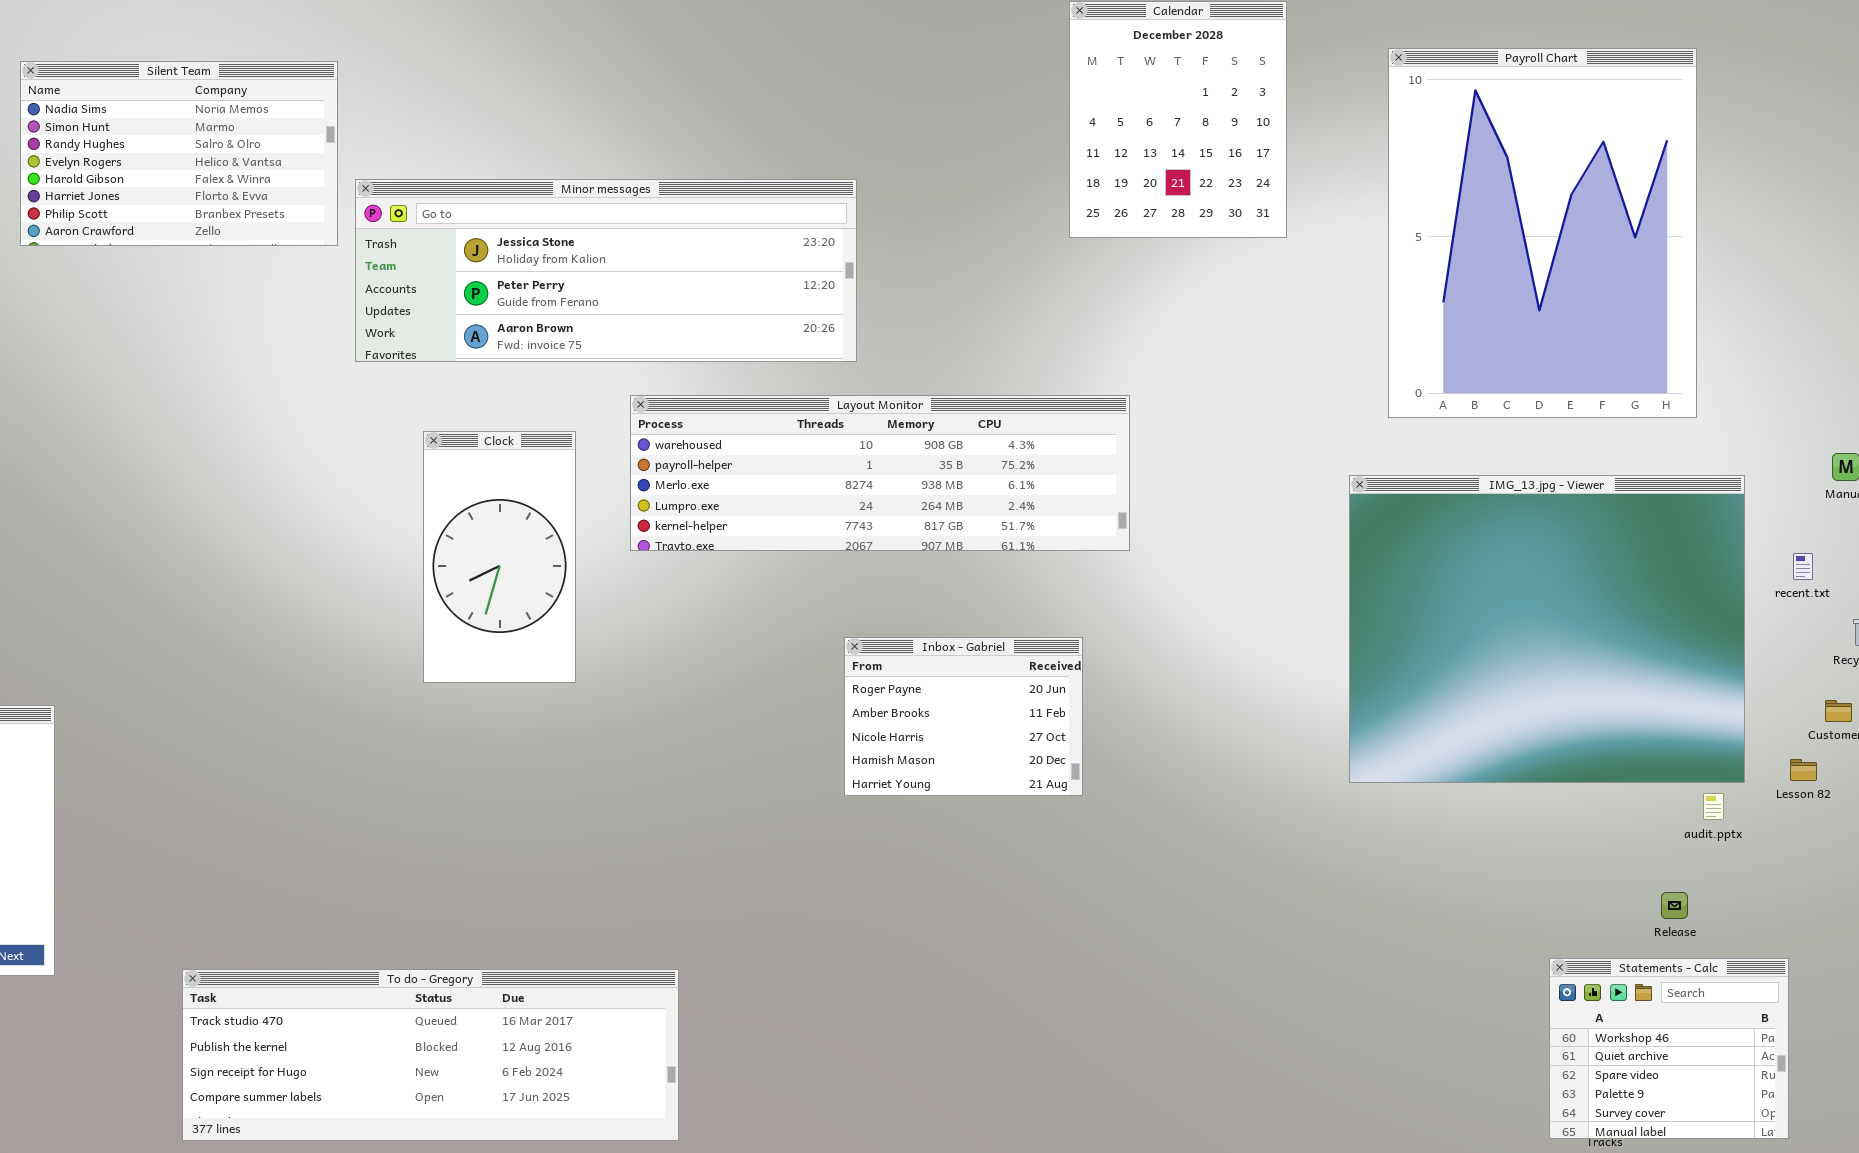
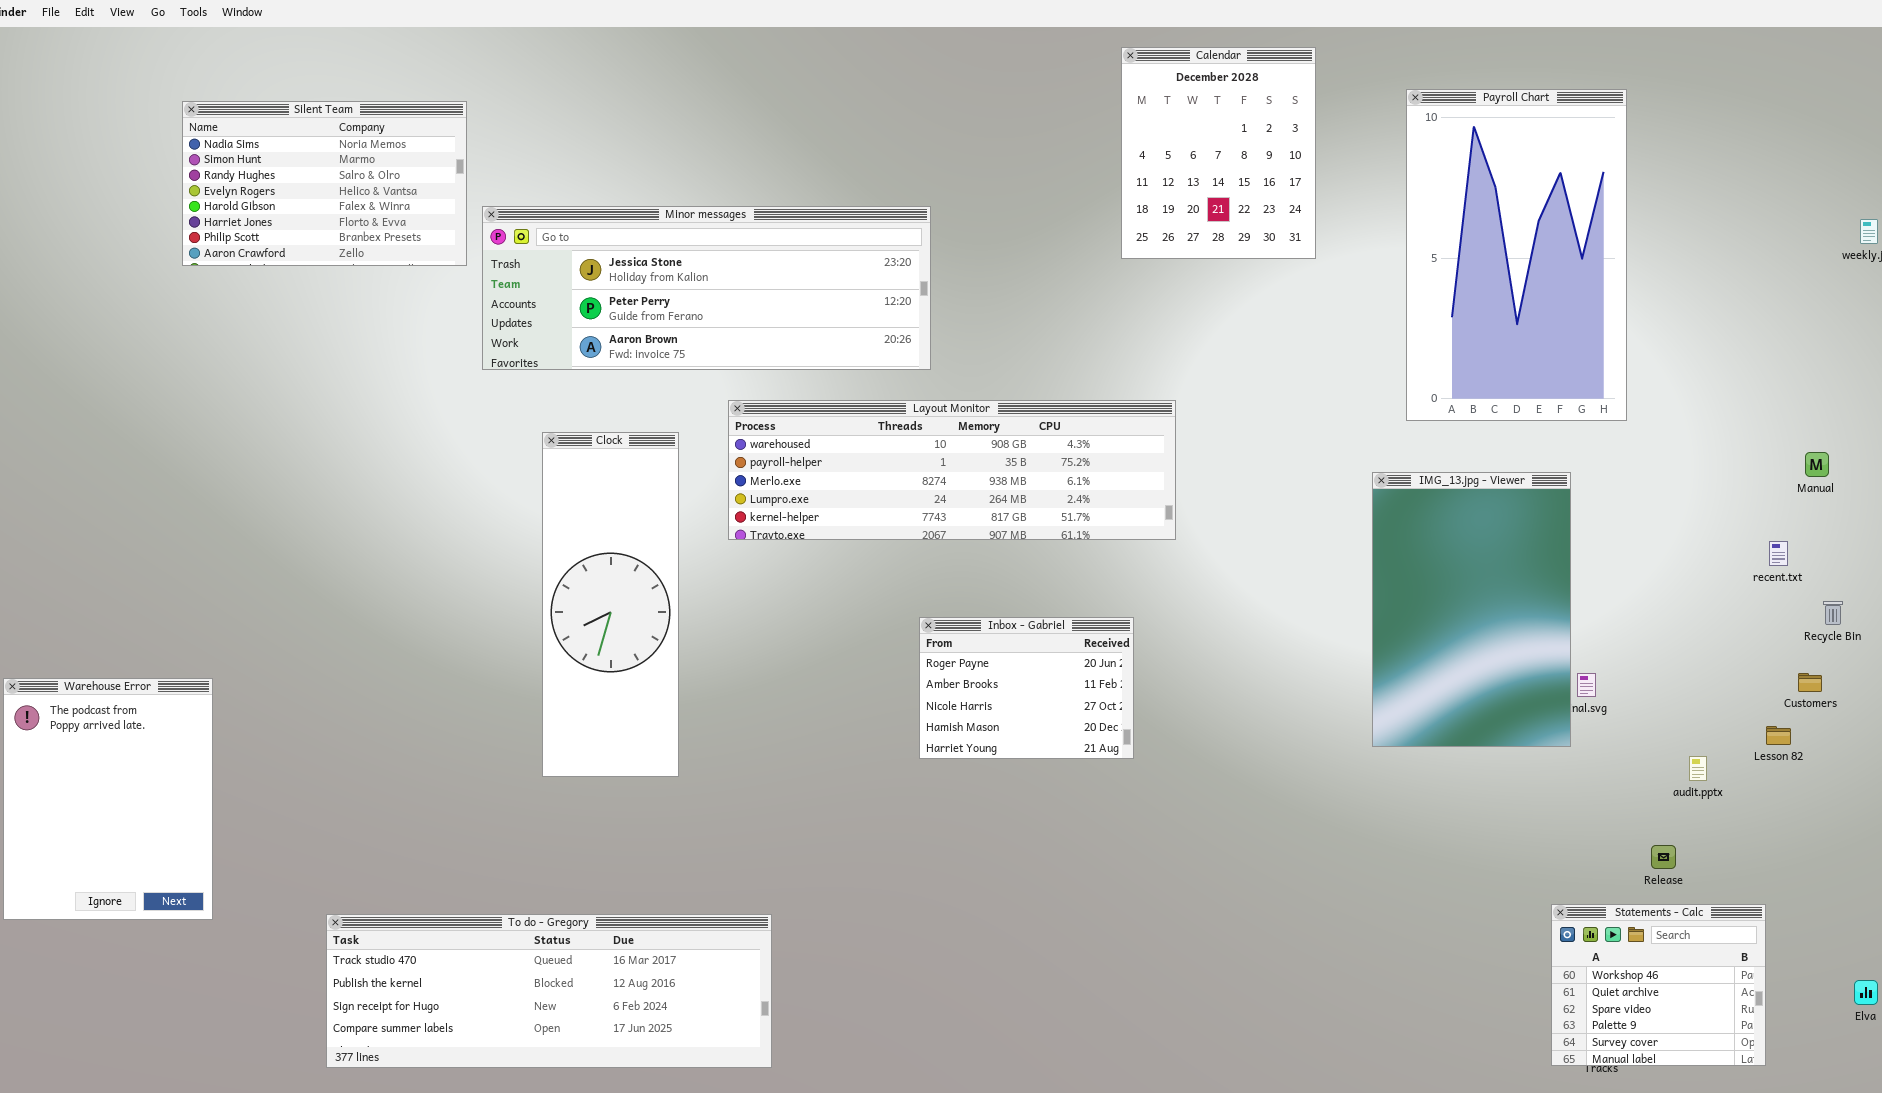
Payroll Chart: [1388,48,1697,418] -> [1406,89,1627,421], resized
Clock: [423,431,576,683] -> [542,432,679,777], resized
IMG_13.jpg - Viewer: [1349,475,1745,783] -> [1372,472,1571,747], resized

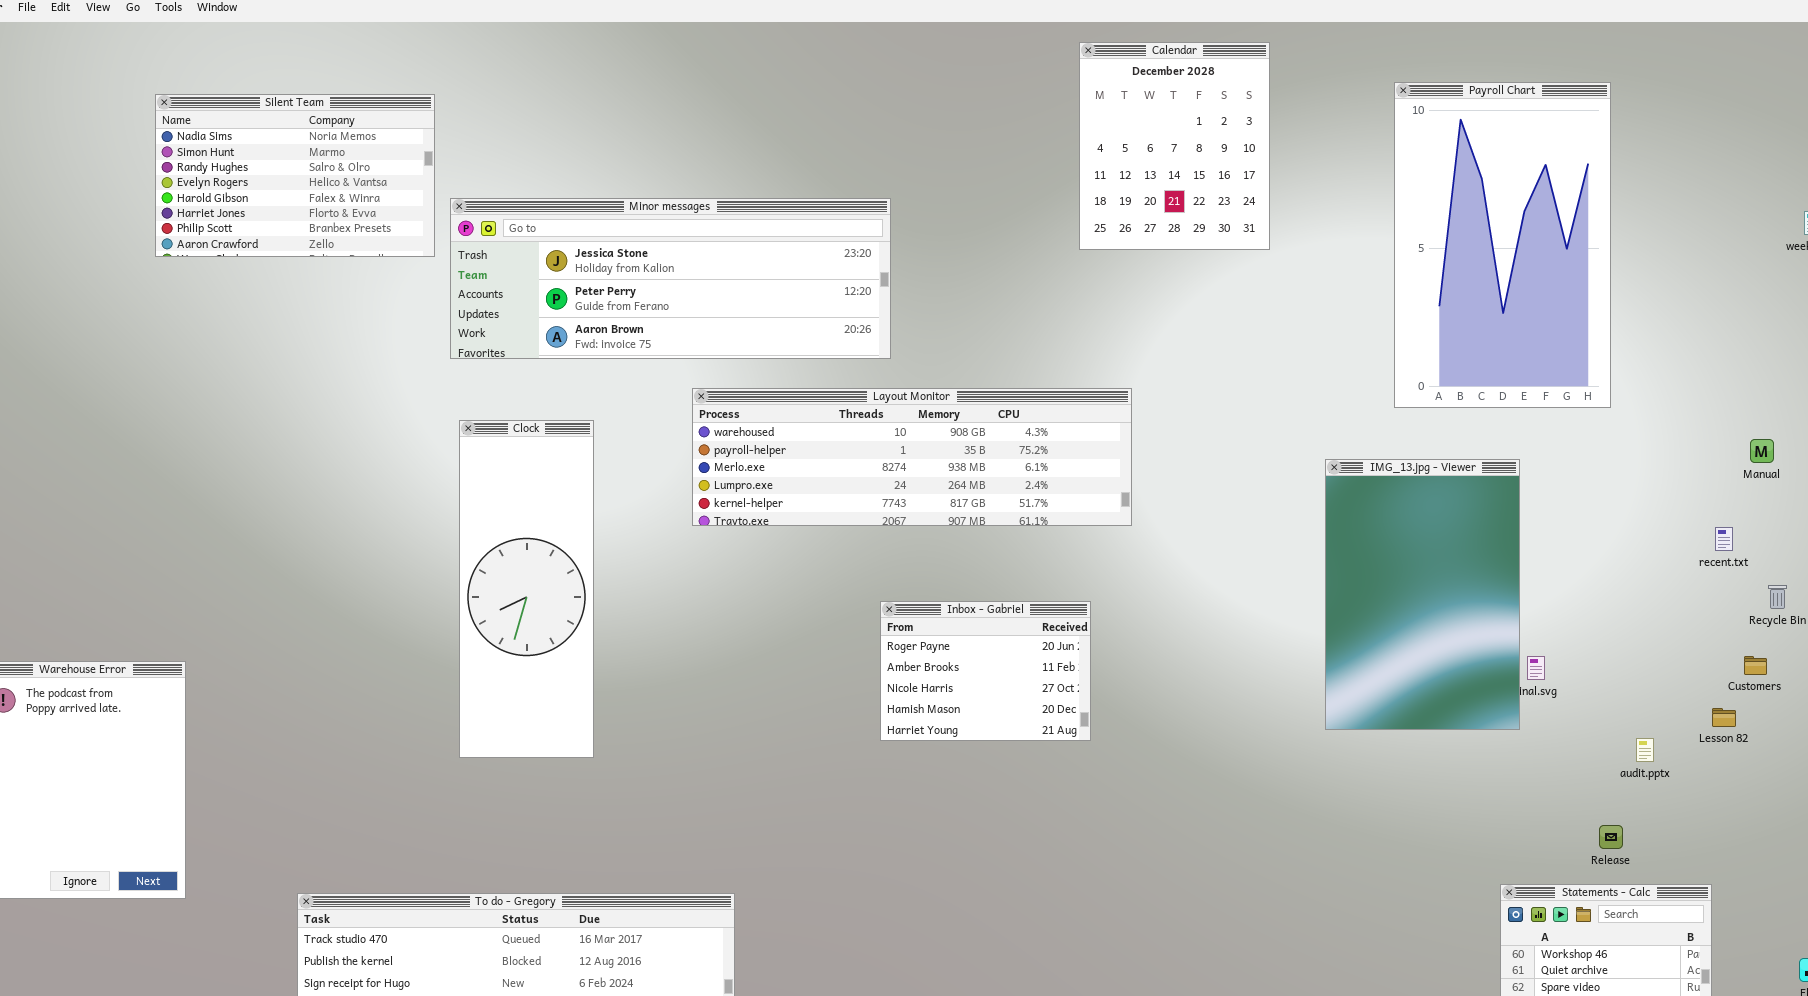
Payroll Chart: [1406,89,1627,421] -> [1394,82,1611,408], moved
Clock: [542,432,679,777] -> [459,420,594,758], moved

